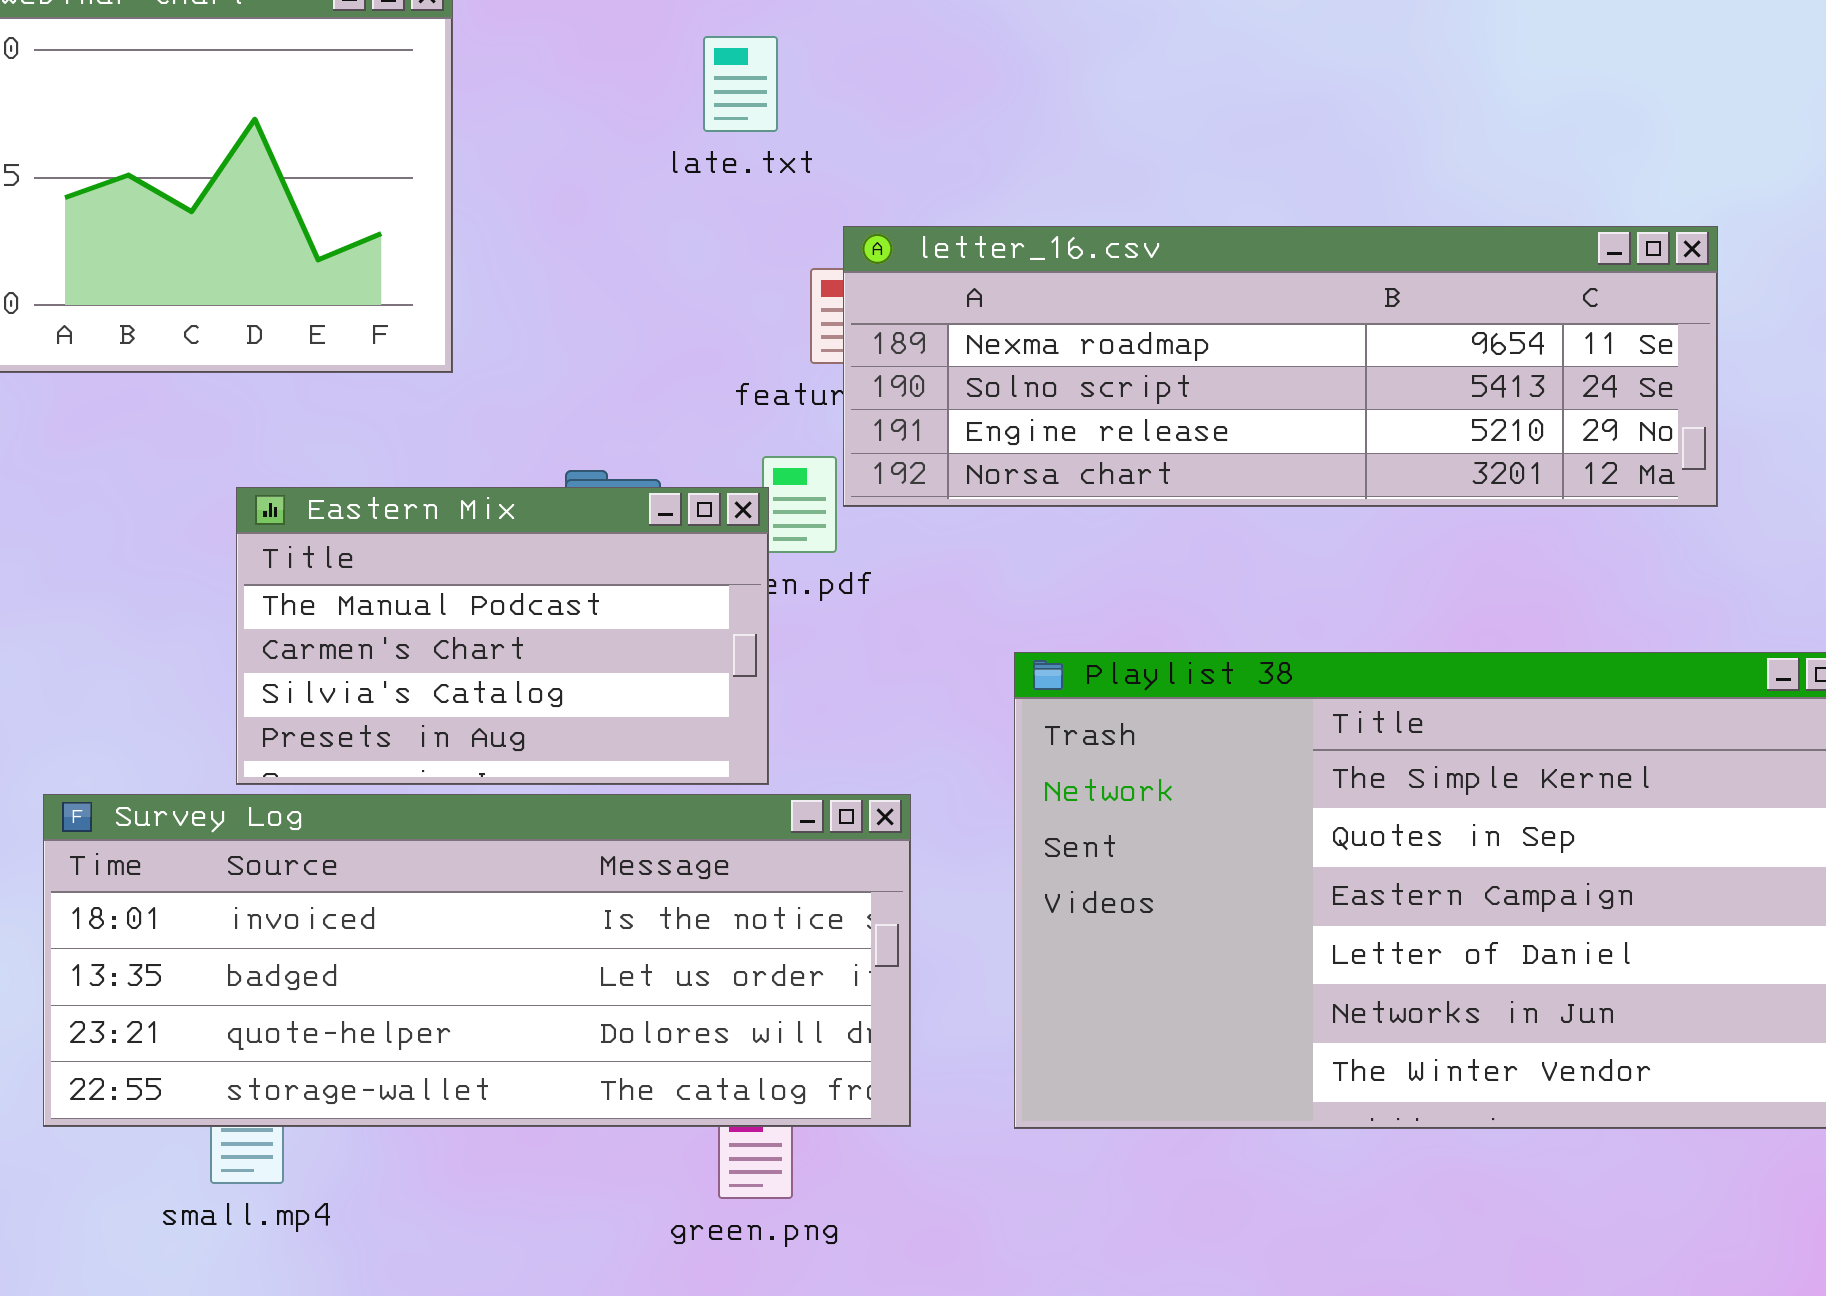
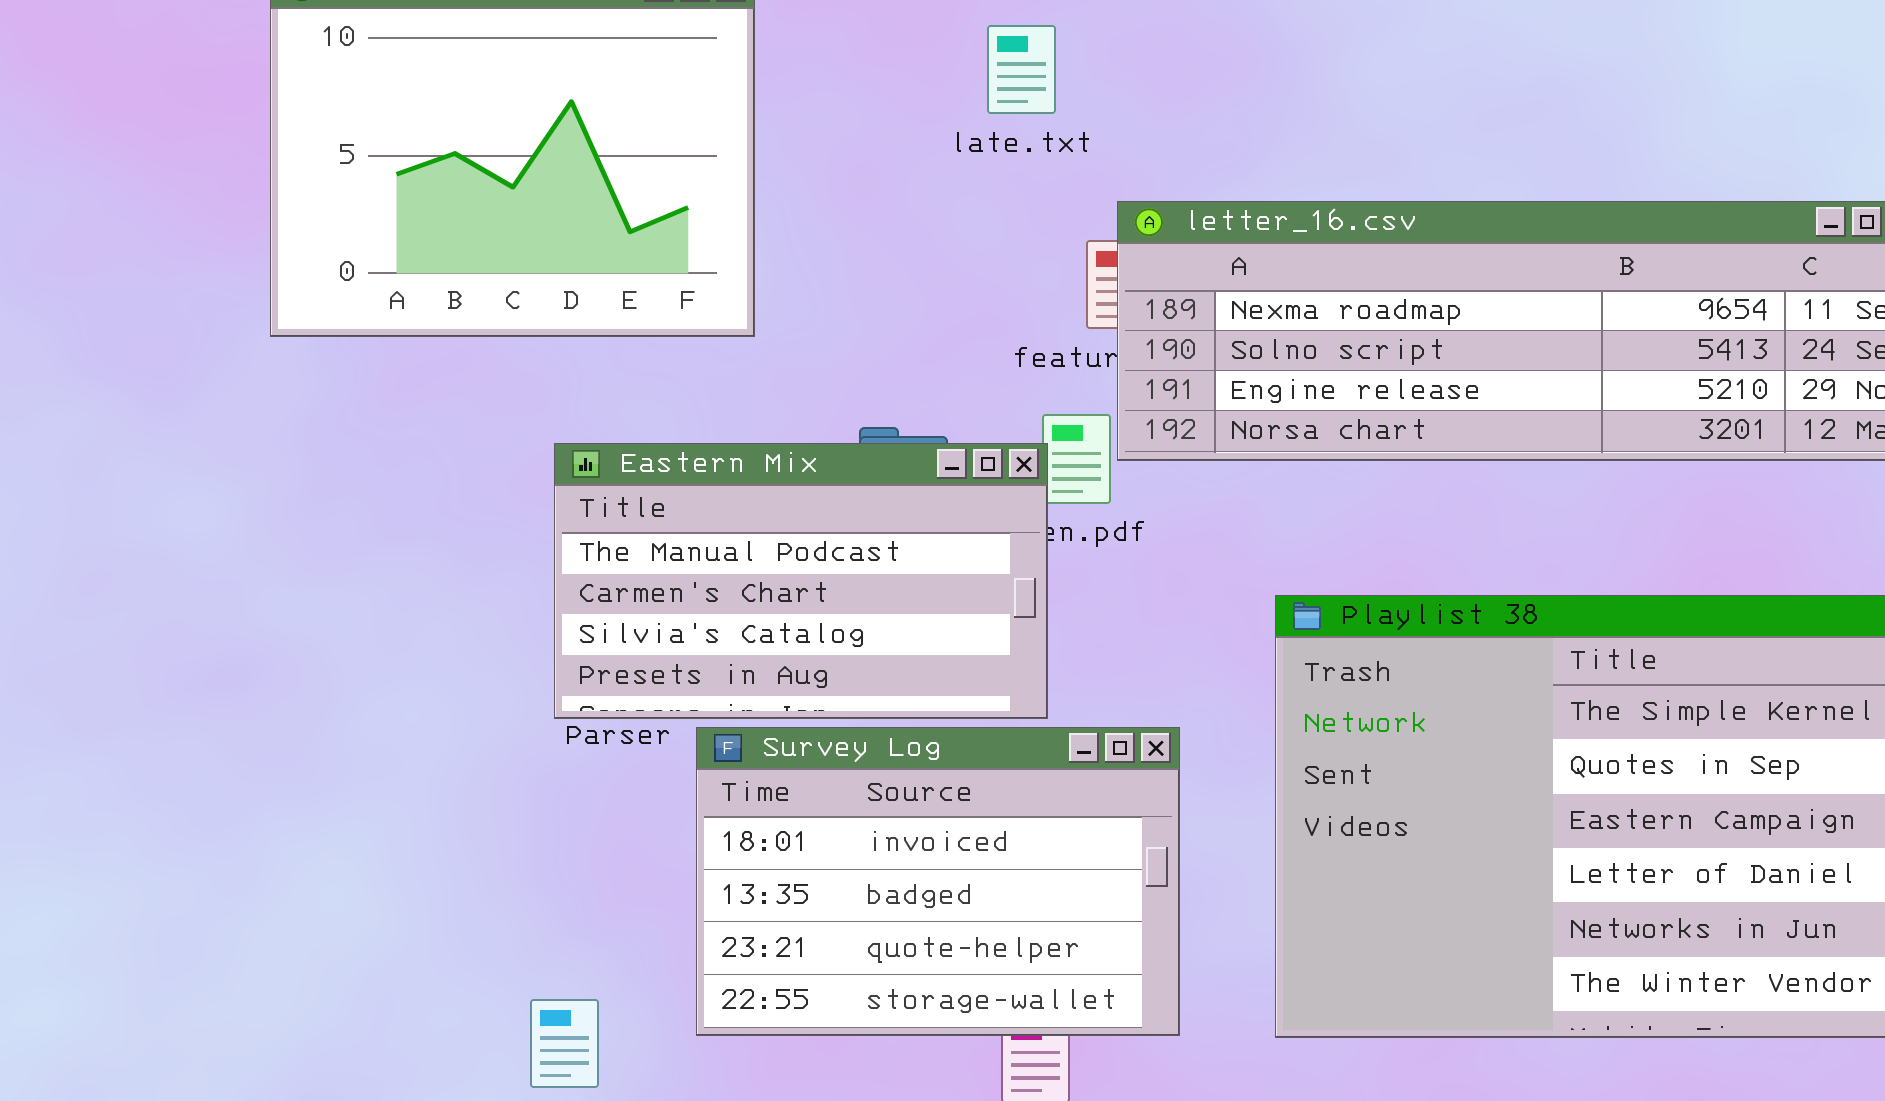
Survey Log: [43,794,911,1127] -> [696,727,1180,1036], resized

